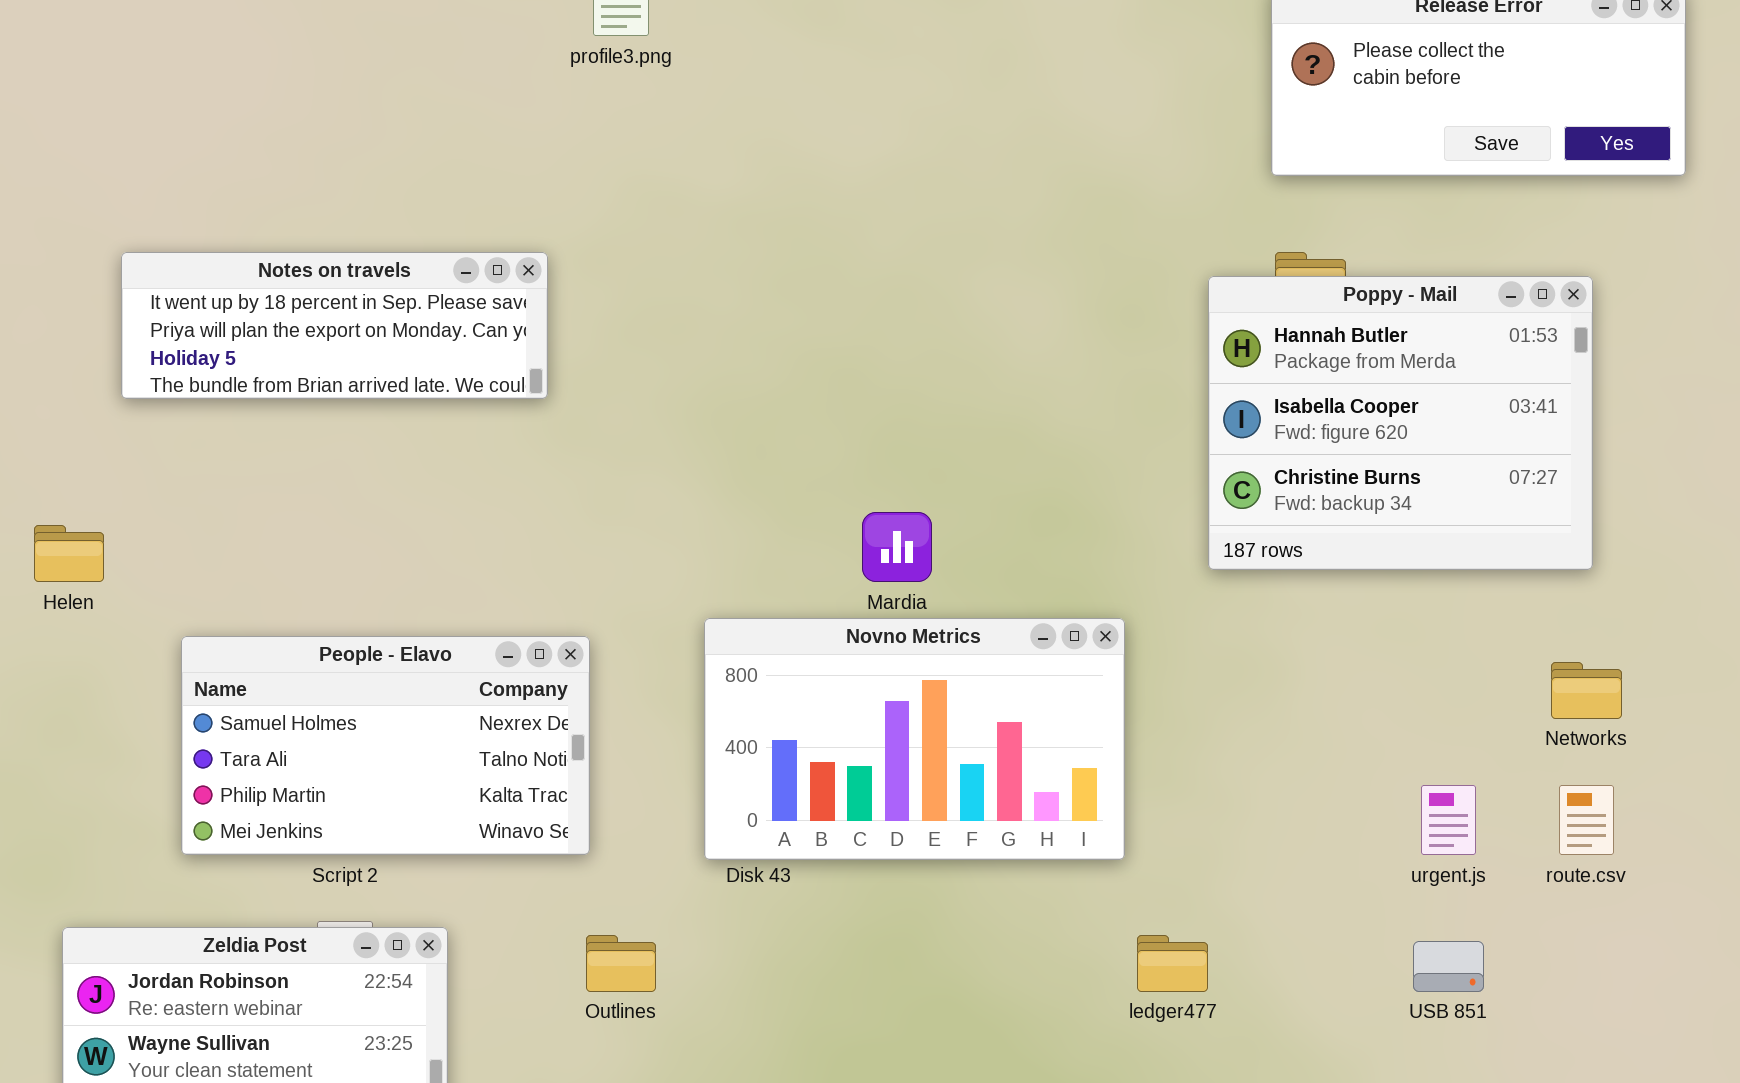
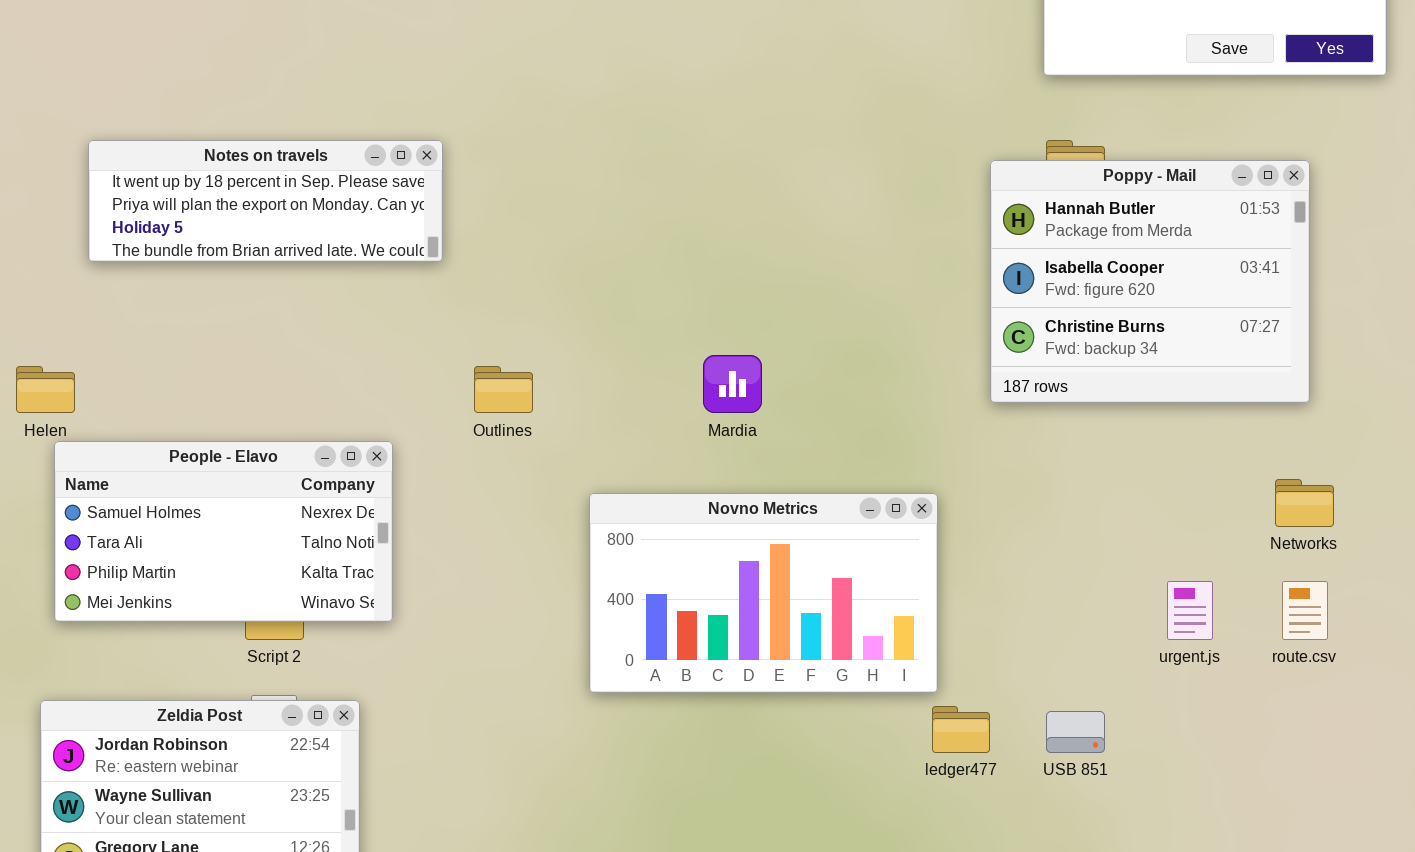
Novno Metrics: [704,618,1125,860] -> [589,493,938,693], moved
People - Elavo: [181,636,590,855] -> [54,441,393,622], moved
Outlines: [586,935,656,992] -> [474,366,533,413], moved
USB 851: [1413,941,1484,992] -> [1046,711,1105,753], moved

